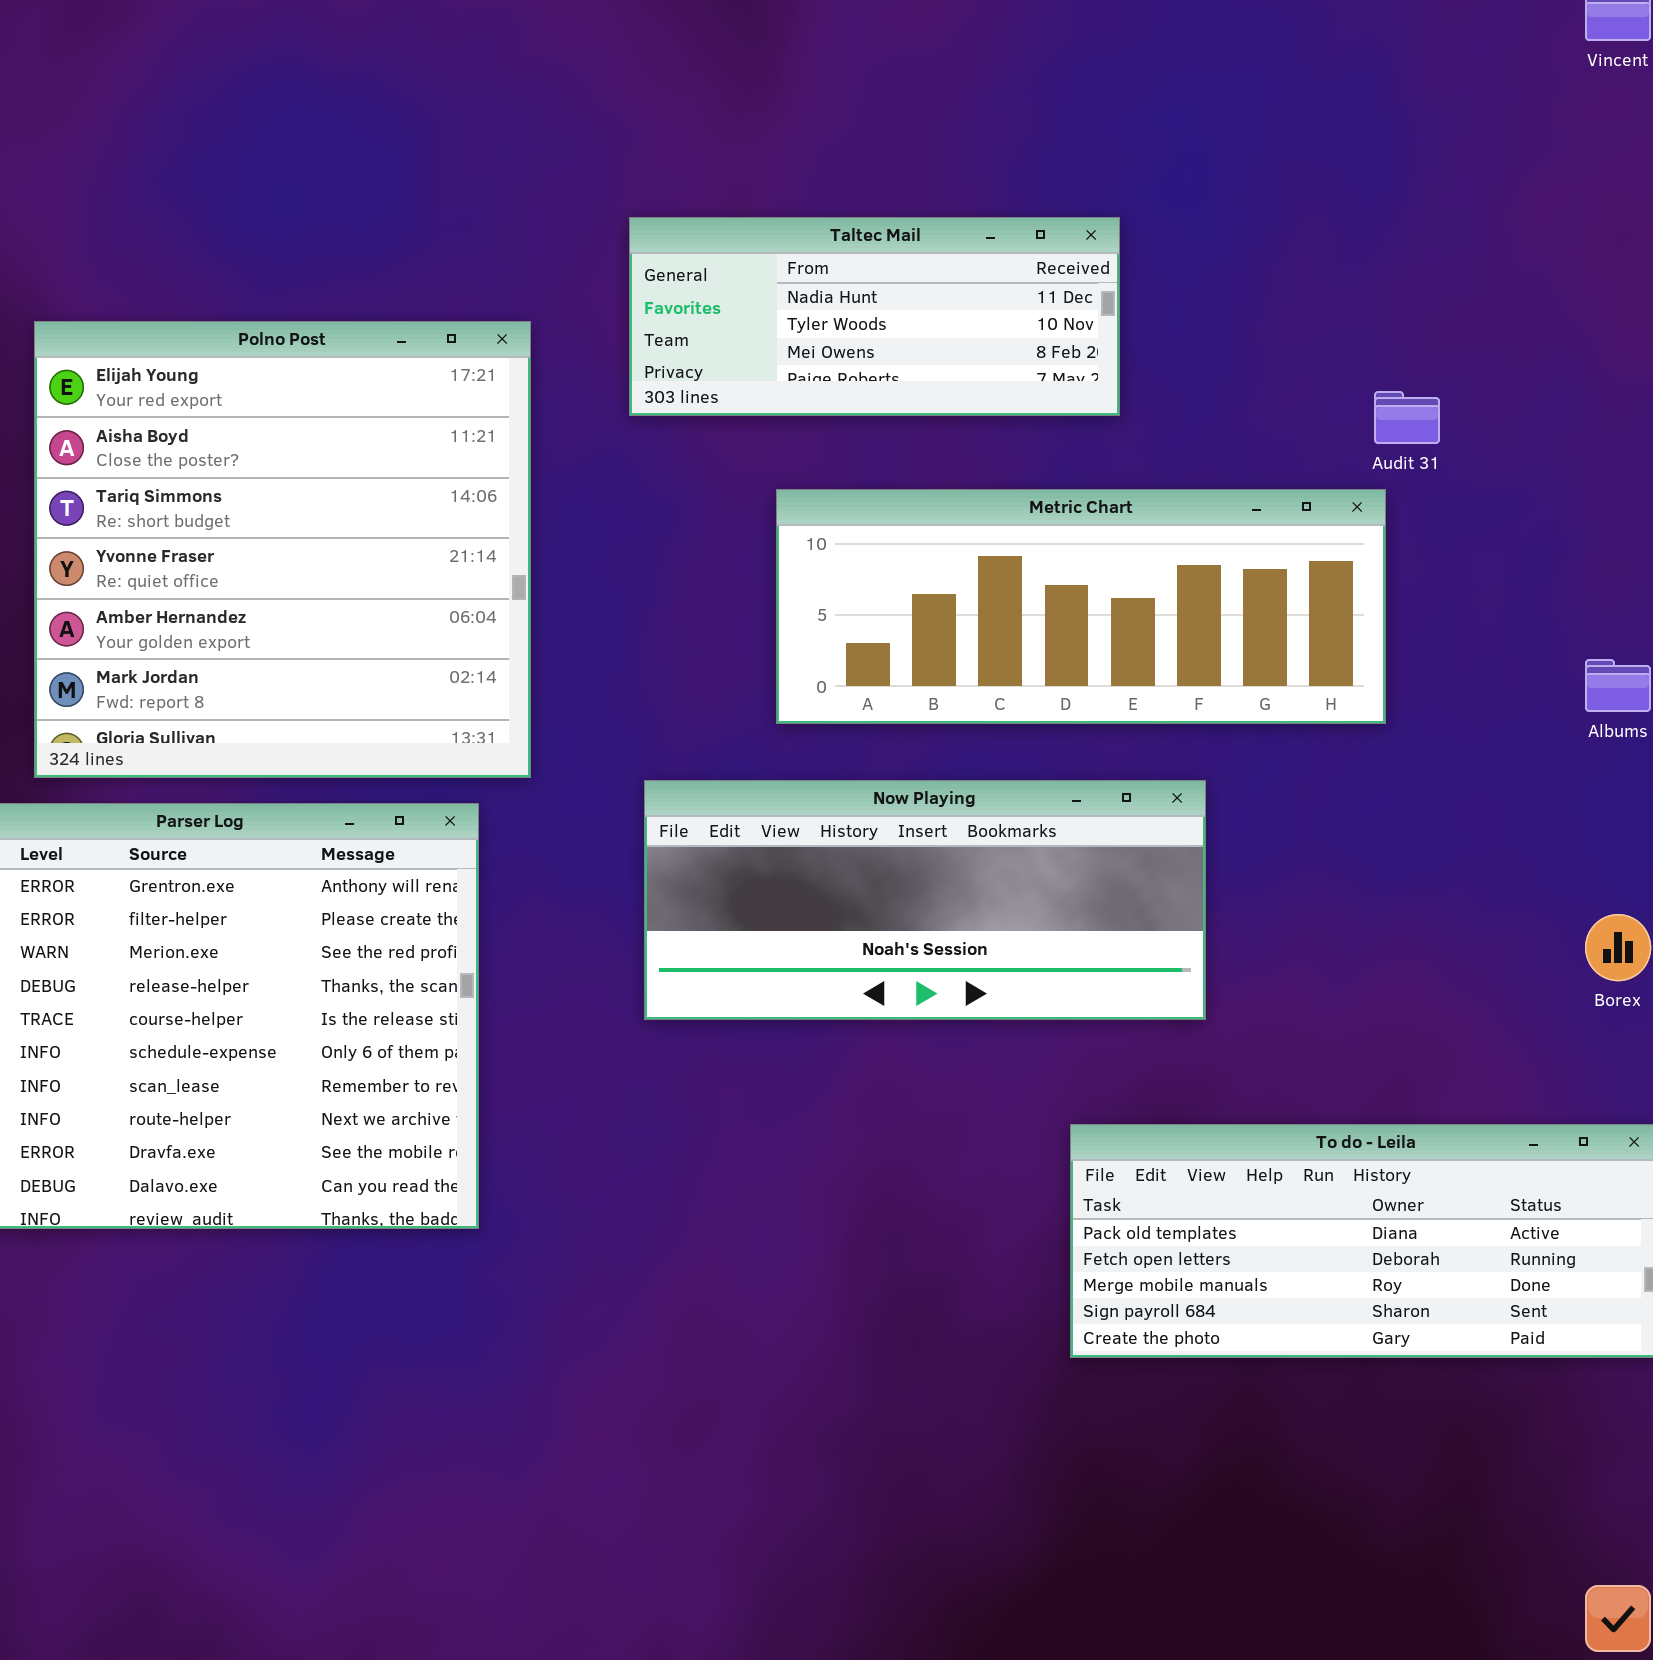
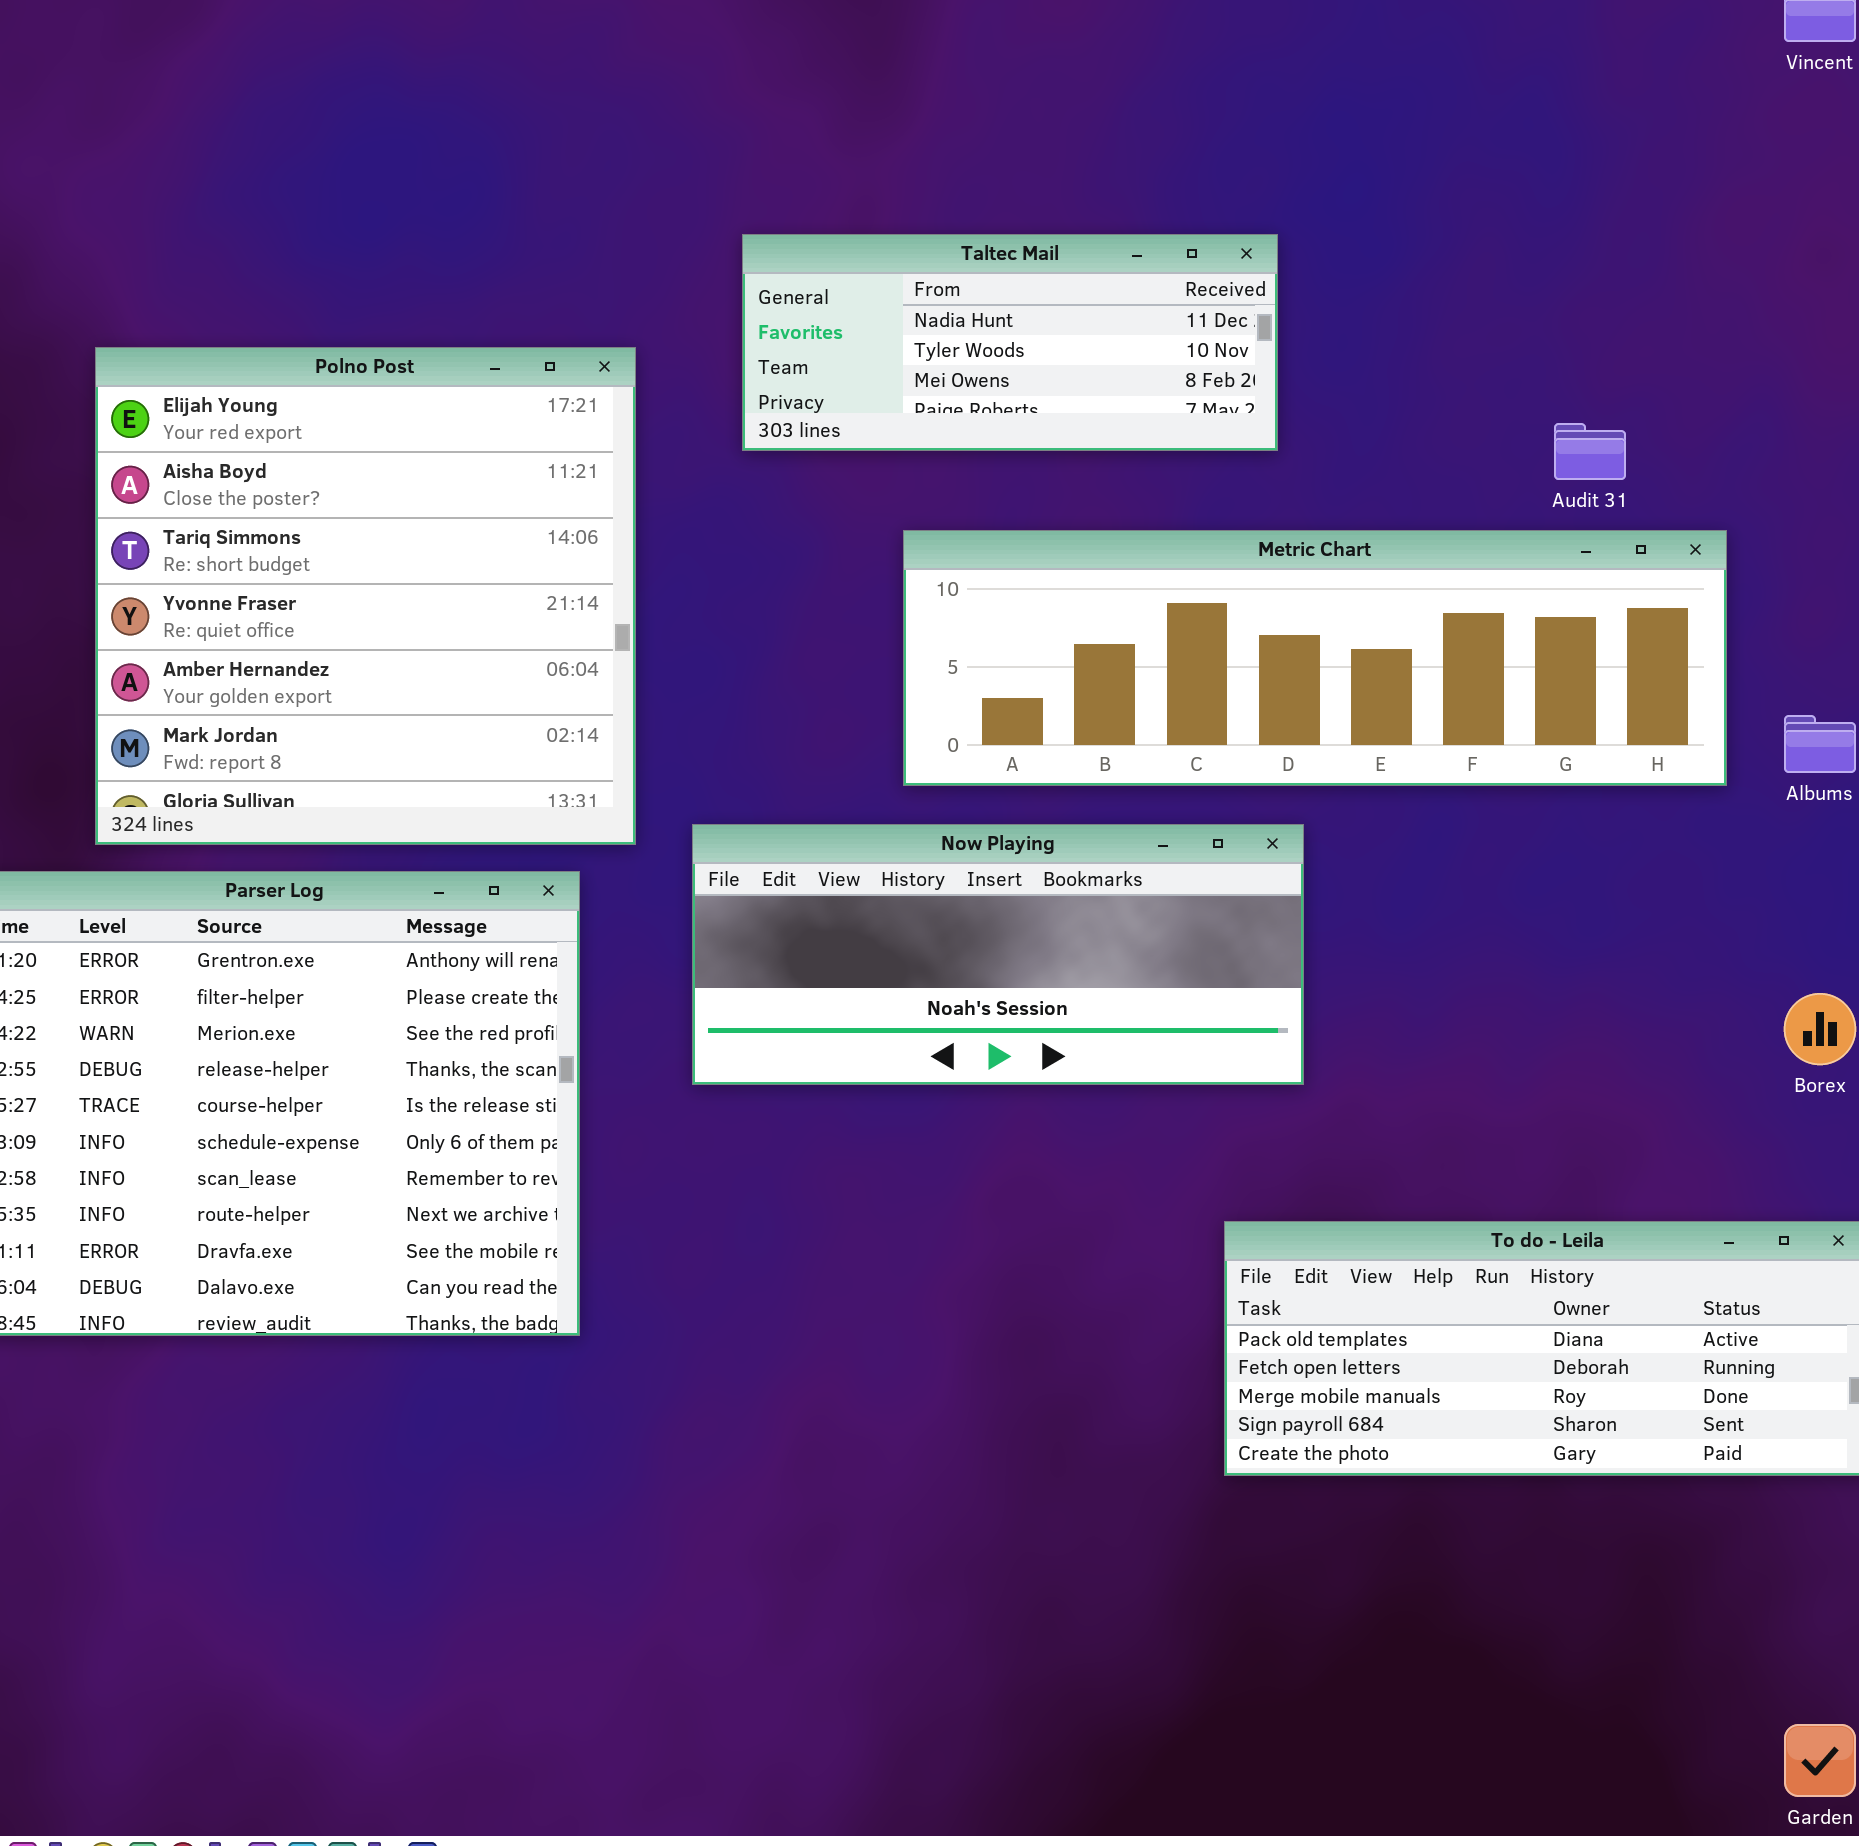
Metric Chart: [776,489,1386,724] -> [903,530,1727,786], resized
Now Playing: [644,780,1206,1020] -> [692,824,1304,1085], moved

